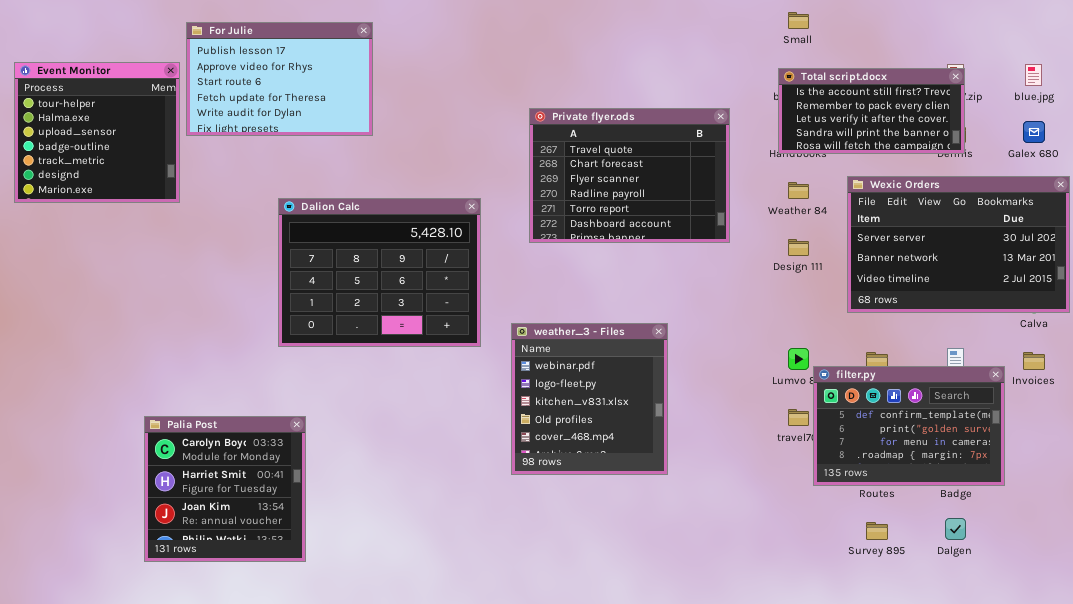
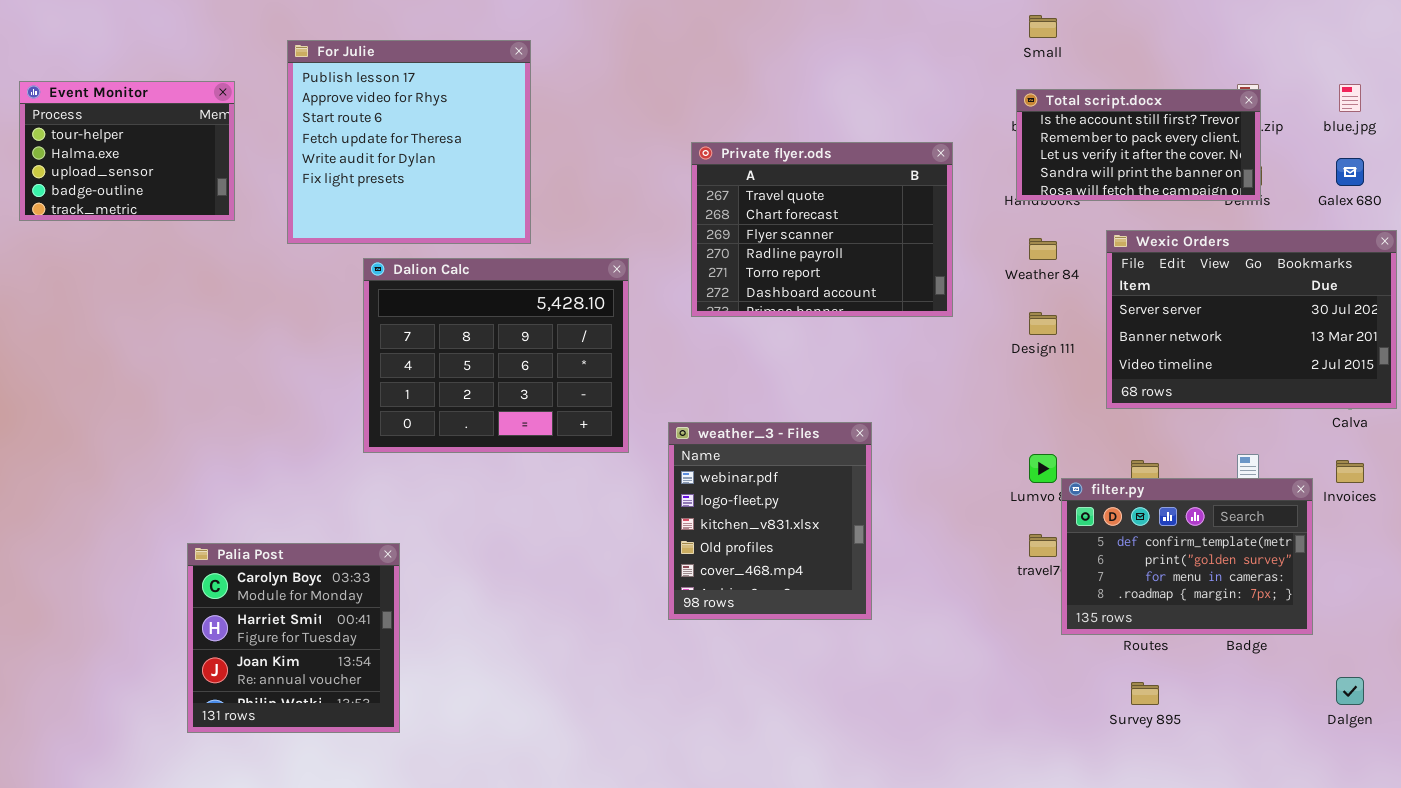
For Julie: [186,22,373,136] -> [287,40,531,244], moved, resized
Event Monitor: [14,62,180,203] -> [19,81,235,221], resized
Dalgen: [945,518,966,540] -> [1336,677,1364,705], moved

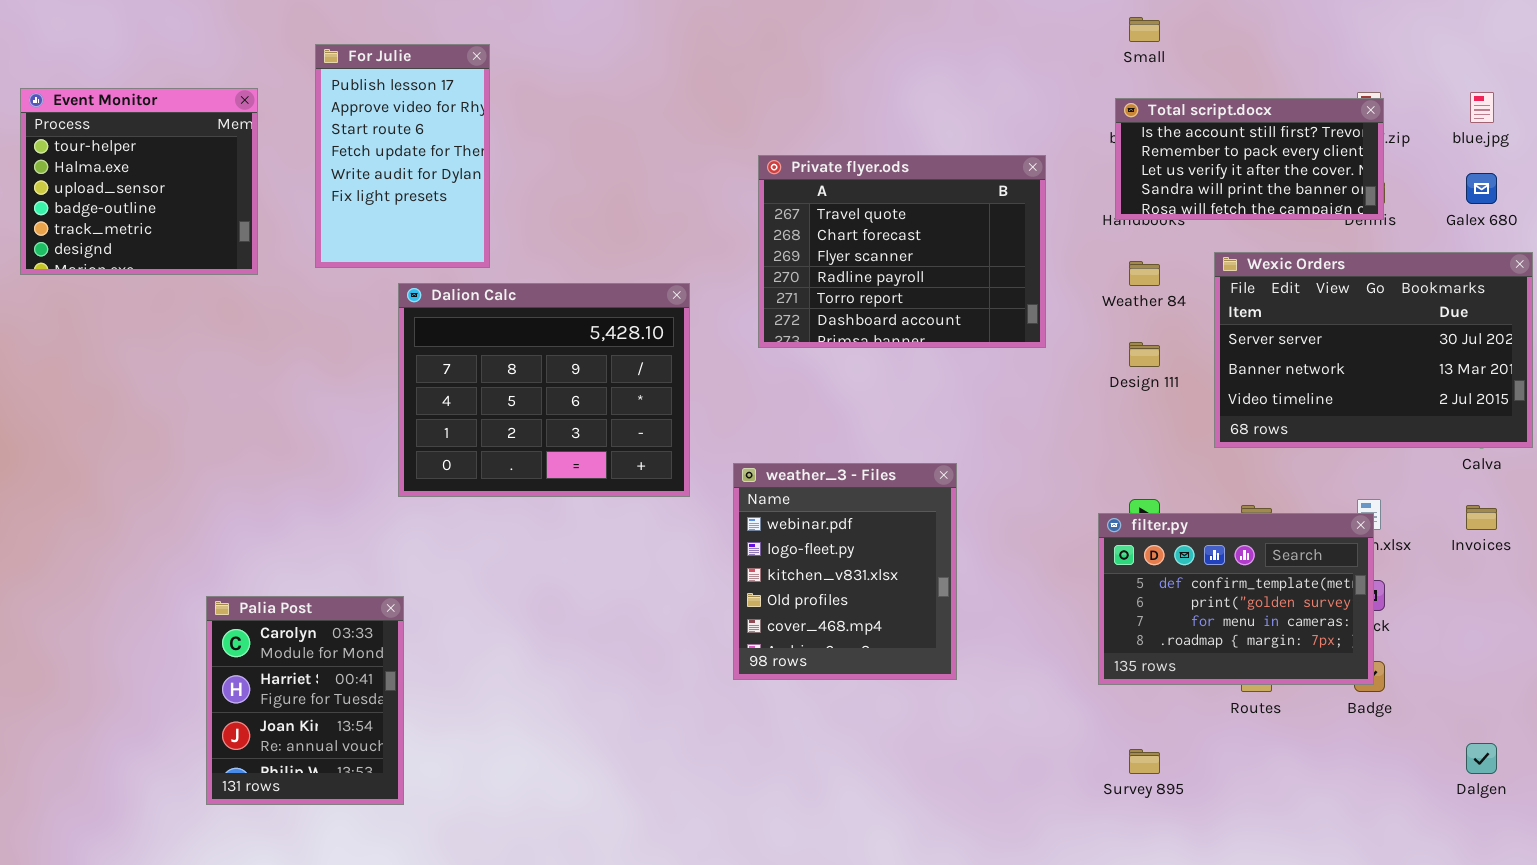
For Julie: [287,40,531,244] -> [315,44,490,268], resized
Event Monitor: [19,81,235,221] -> [20,88,258,275], resized
filter.py: [1061,478,1313,635] -> [1098,513,1374,685], moved
Palia Post: [187,543,400,733] -> [206,596,404,805], resized
Survey 895: [1131,682,1159,705] -> [1129,749,1160,774], moved

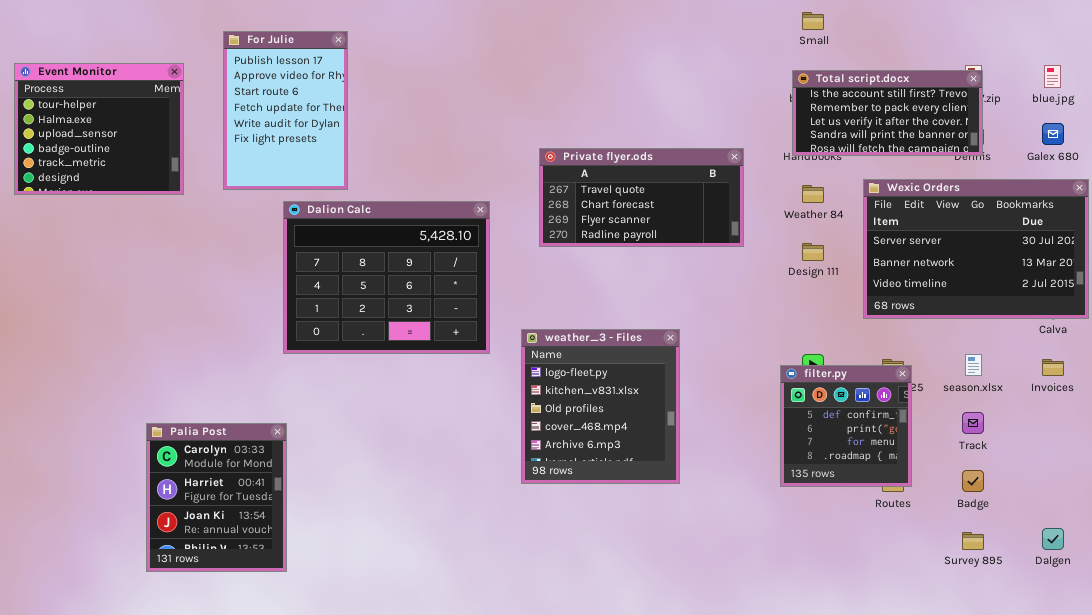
Private flyer.ods: [758,155,1046,348] -> [539,148,744,247], resized
weather_3 - Files: [733,463,957,680] -> [521,329,680,484], scrolled down 1 row
filter.py: [1098,513,1374,685] -> [780,365,912,487], resized
Survey 895: [1129,749,1160,774] -> [962,532,984,550], moved

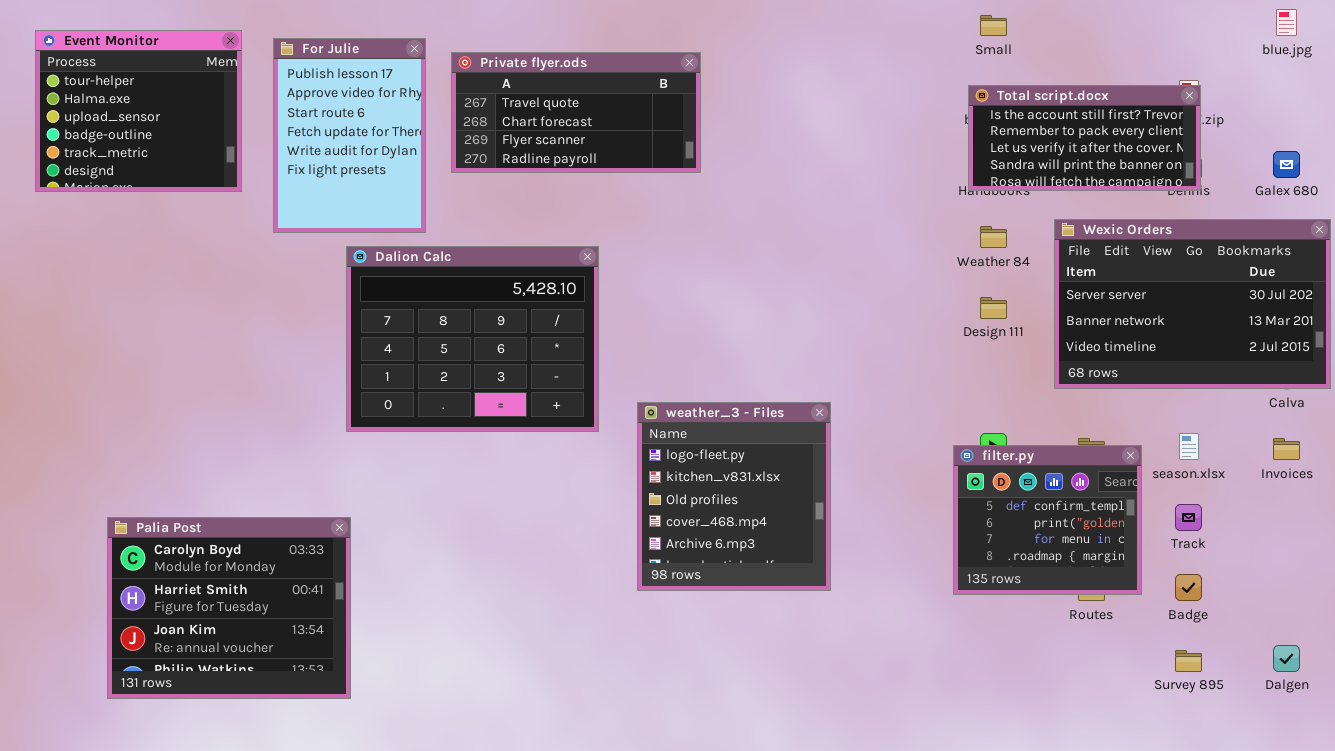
Event Monitor: [14,63,184,195] -> [35,30,242,192], moved
blue.jpg: [1044,65,1061,88] -> [1276,9,1297,36], moved
Private flyer.ods: [539,148,744,247] -> [451,52,701,173], moved
filter.py: [780,365,912,487] -> [953,445,1142,595], resized
Palia Post: [146,423,287,572] -> [107,517,351,699], resized

